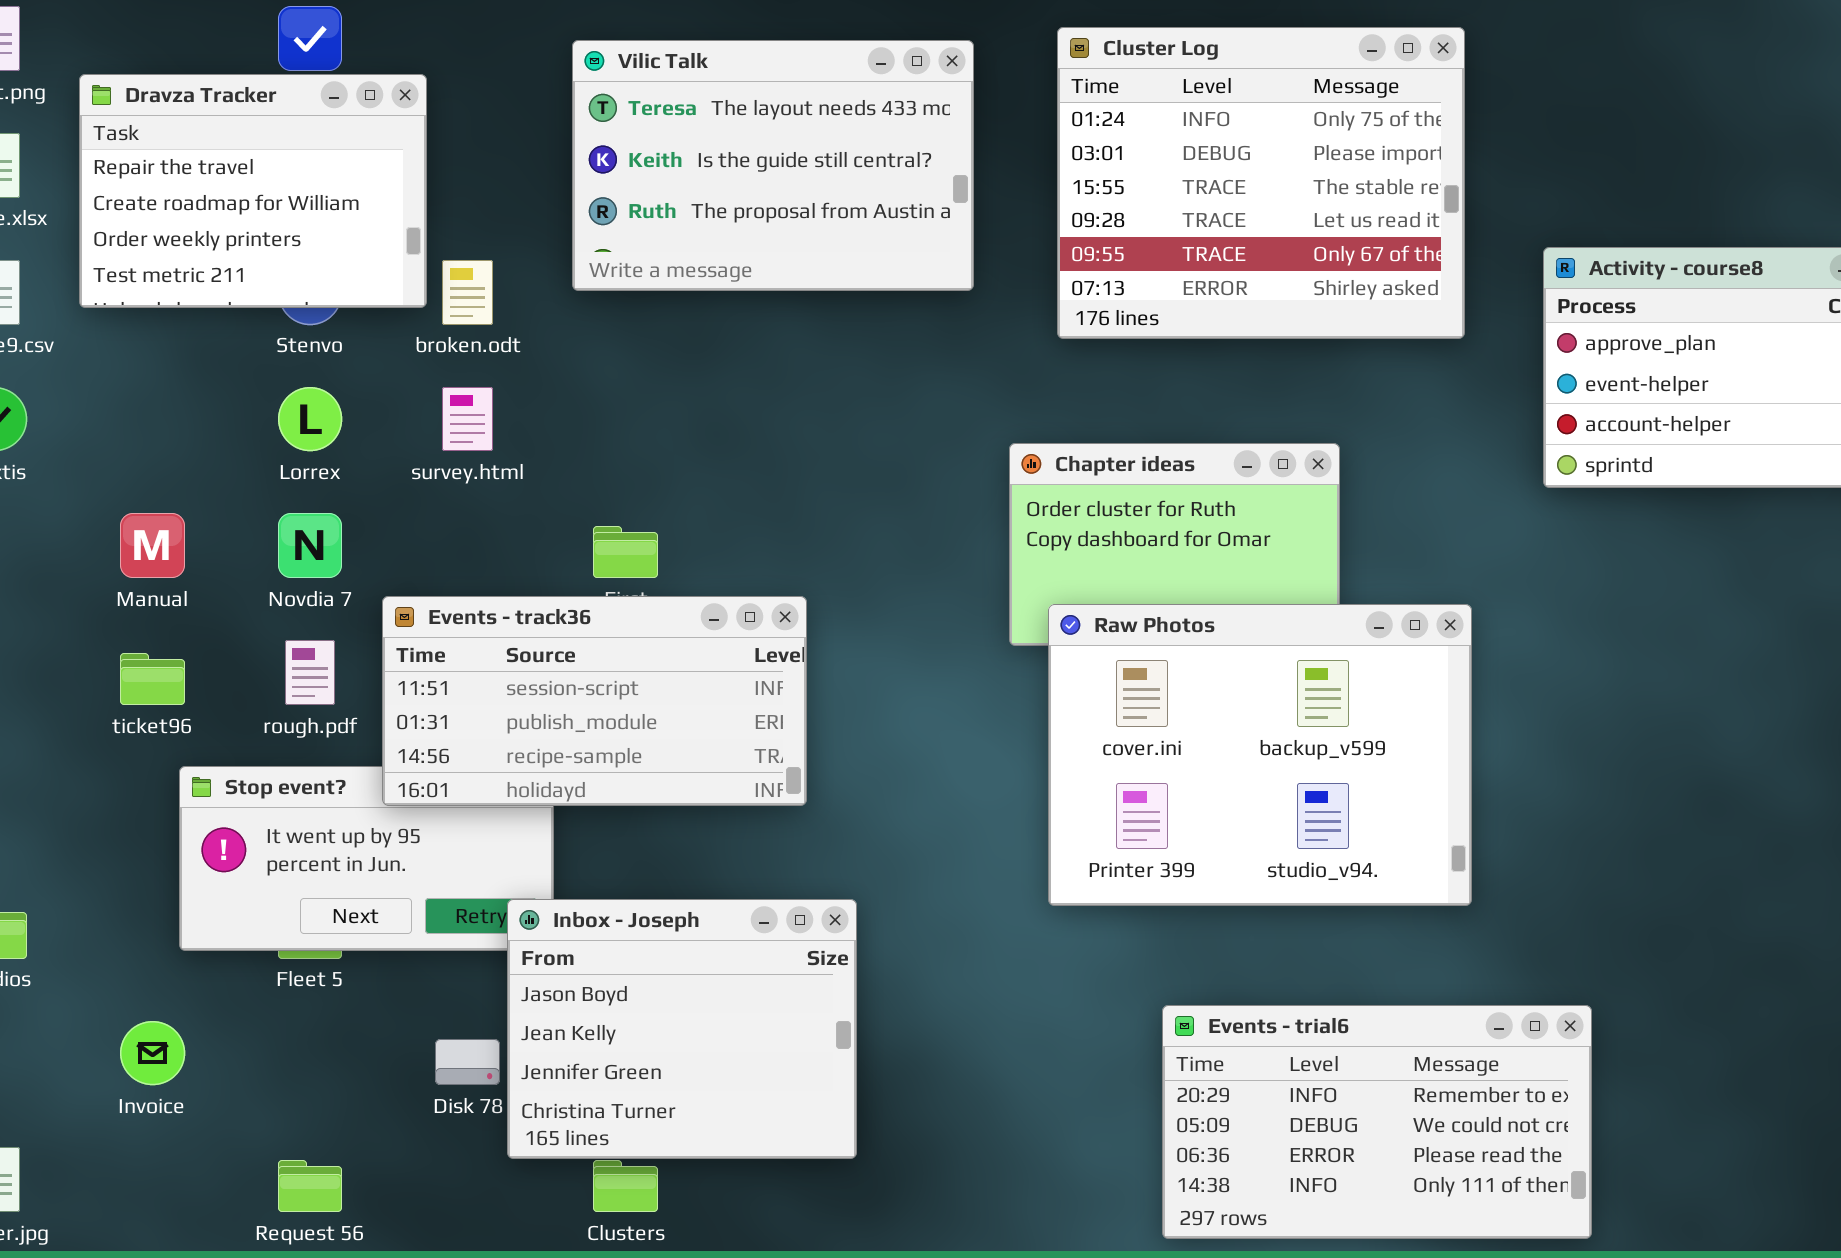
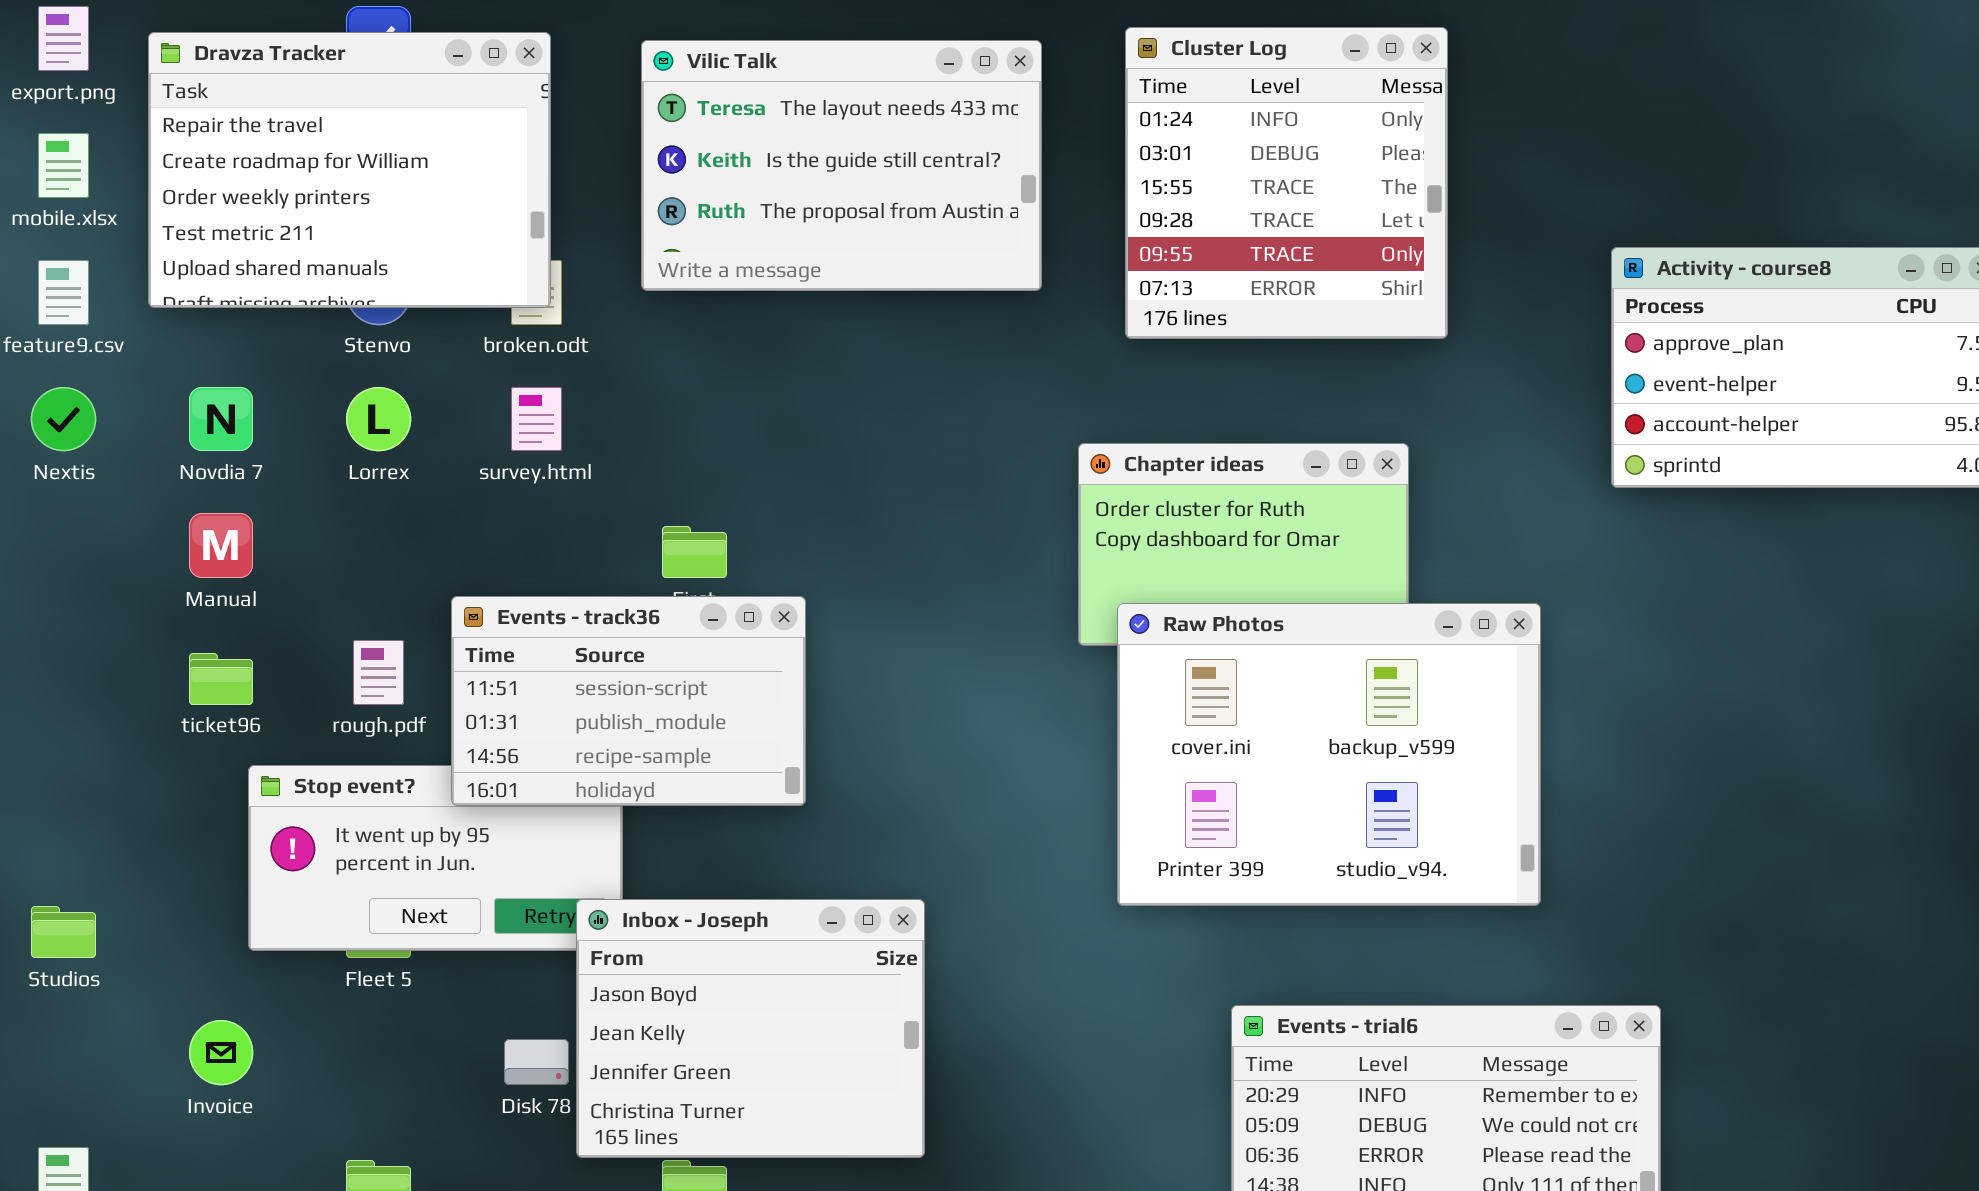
Cluster Log: [1057,27,1465,339] -> [1125,27,1448,339], resized
Dravza Tracker: [79,74,427,308] -> [148,32,551,308], resized
Novdia 7: [278,513,342,578] -> [189,387,253,451], moved
Events - track36: [382,596,807,806] -> [451,596,806,806], resized

